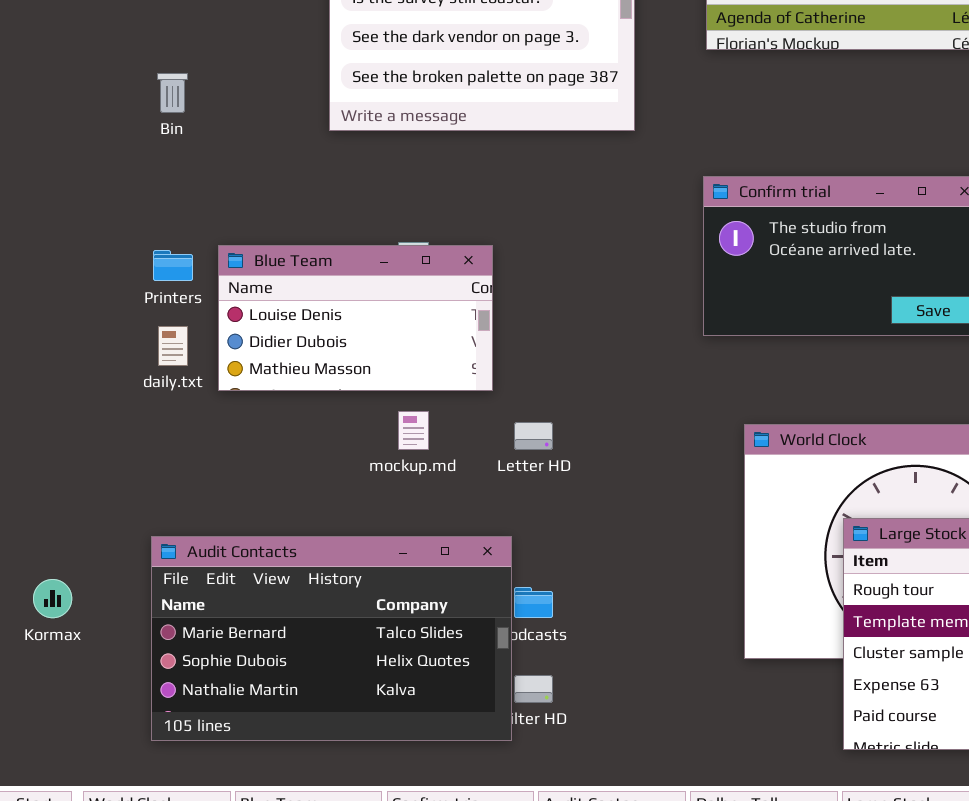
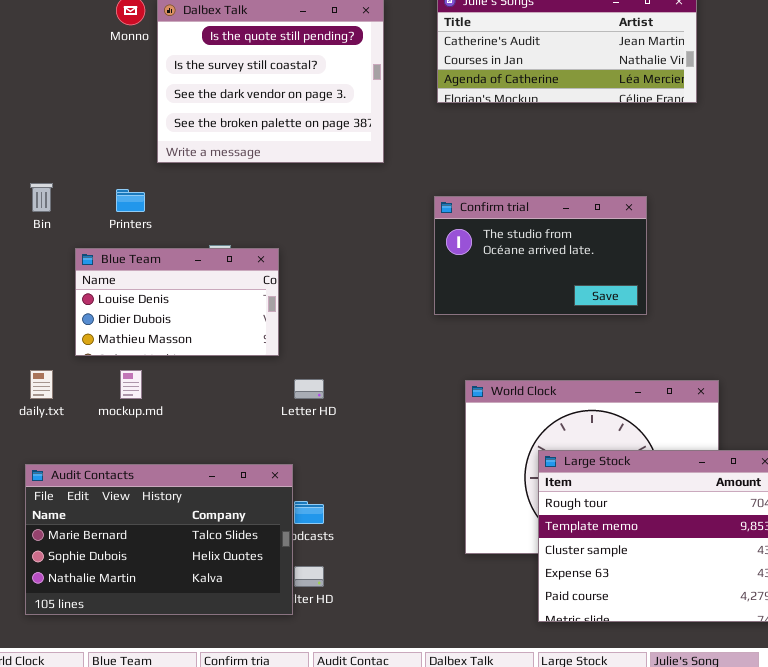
Bin: [157,73,188,113] -> [30,183,53,212], moved
Printers: [153,250,193,281] -> [116,189,145,212], moved
daily.txt: [158,326,188,366] -> [30,370,53,399], moved
mockup.md: [398,411,429,450] -> [120,370,142,399], moved

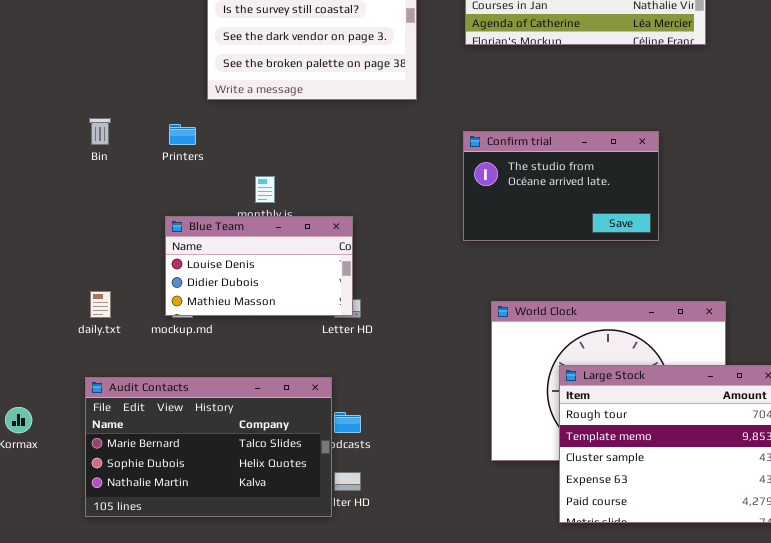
Blue Team: [75,248,279,356] -> [165,216,353,316], moved

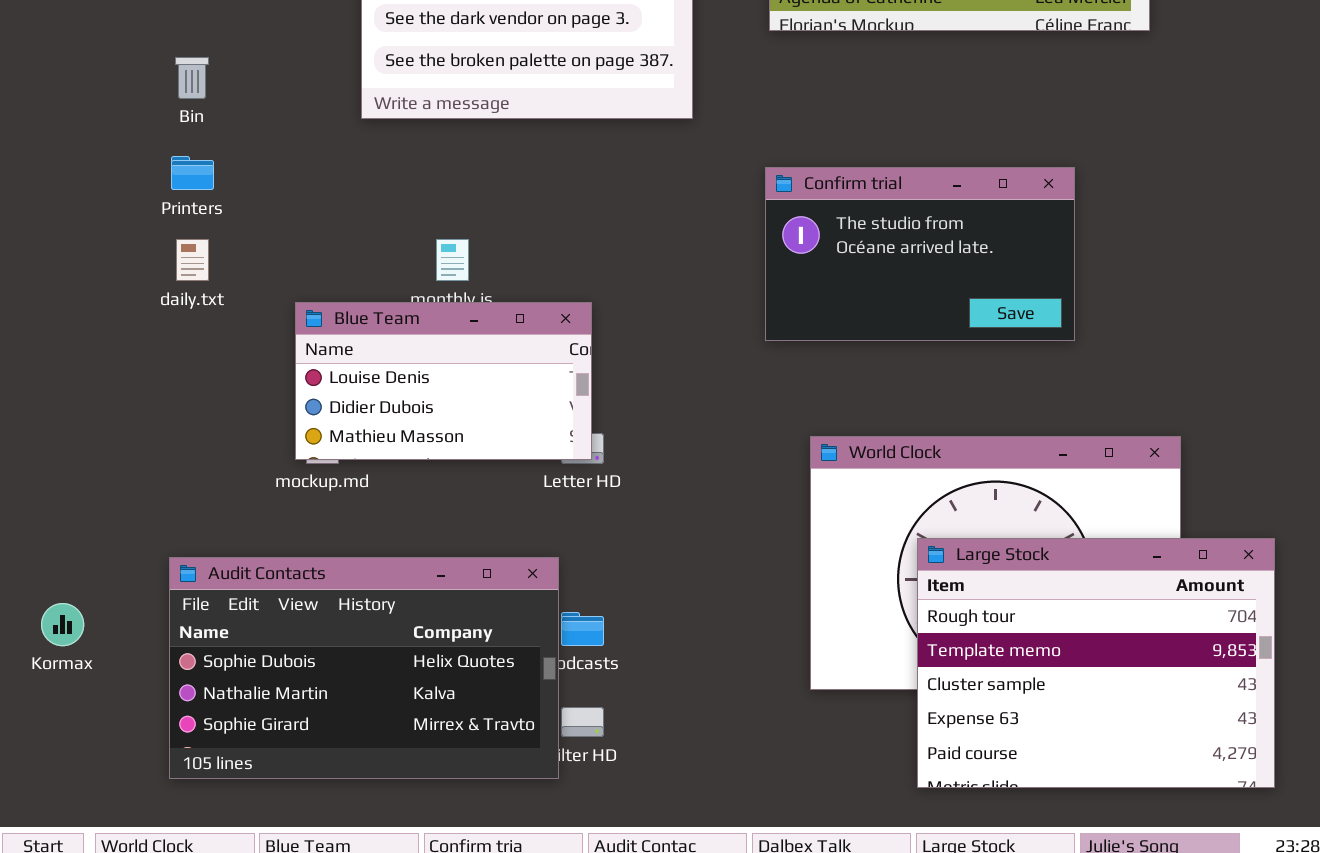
Bin: [89,118,111,145] -> [175,57,209,99], moved
Printers: [169,124,196,145] -> [171,156,214,190], moved
daily.txt: [90,291,111,318] -> [176,239,209,281], moved
Audit Contacts: [85,377,332,517] -> [169,557,559,779], scrolled down 1 row

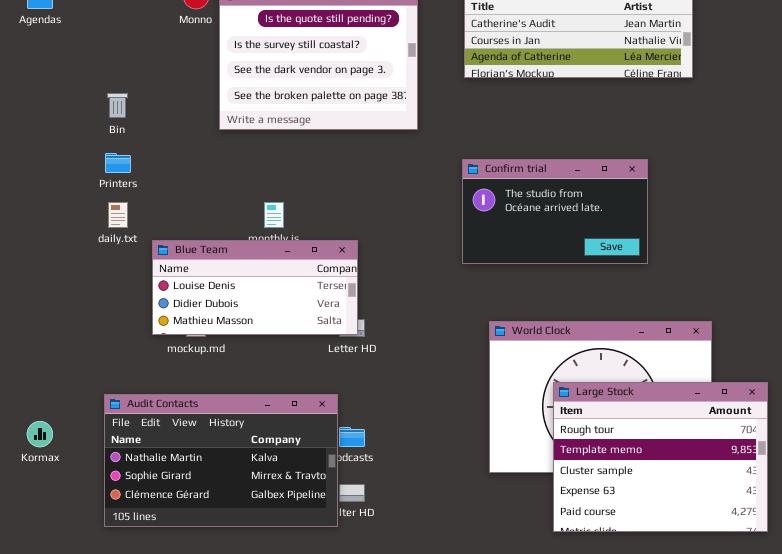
Blue Team: [295,302,592,460] -> [152,240,358,335], resized
Audit Contacts: [169,557,559,779] -> [104,394,338,527], scrolled down 1 row

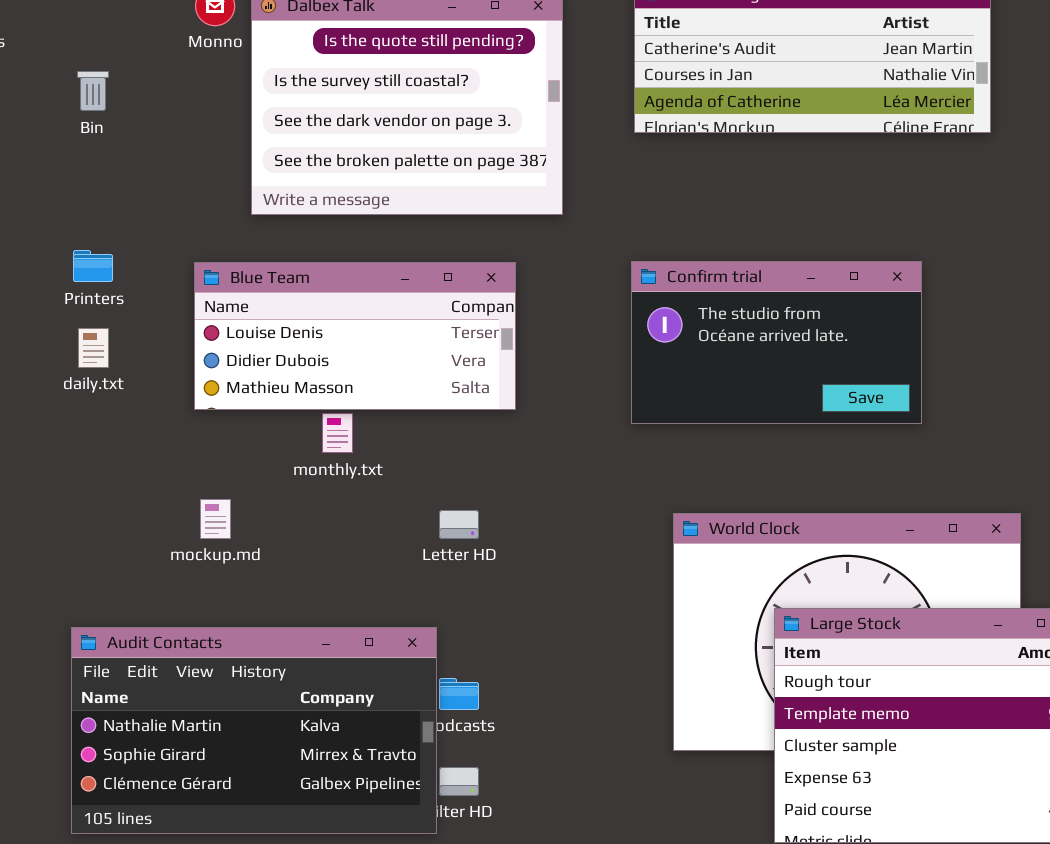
Bin: [107,93,128,118] -> [77,71,109,111], moved
Blue Team: [152,240,358,335] -> [194,262,516,410], moved

